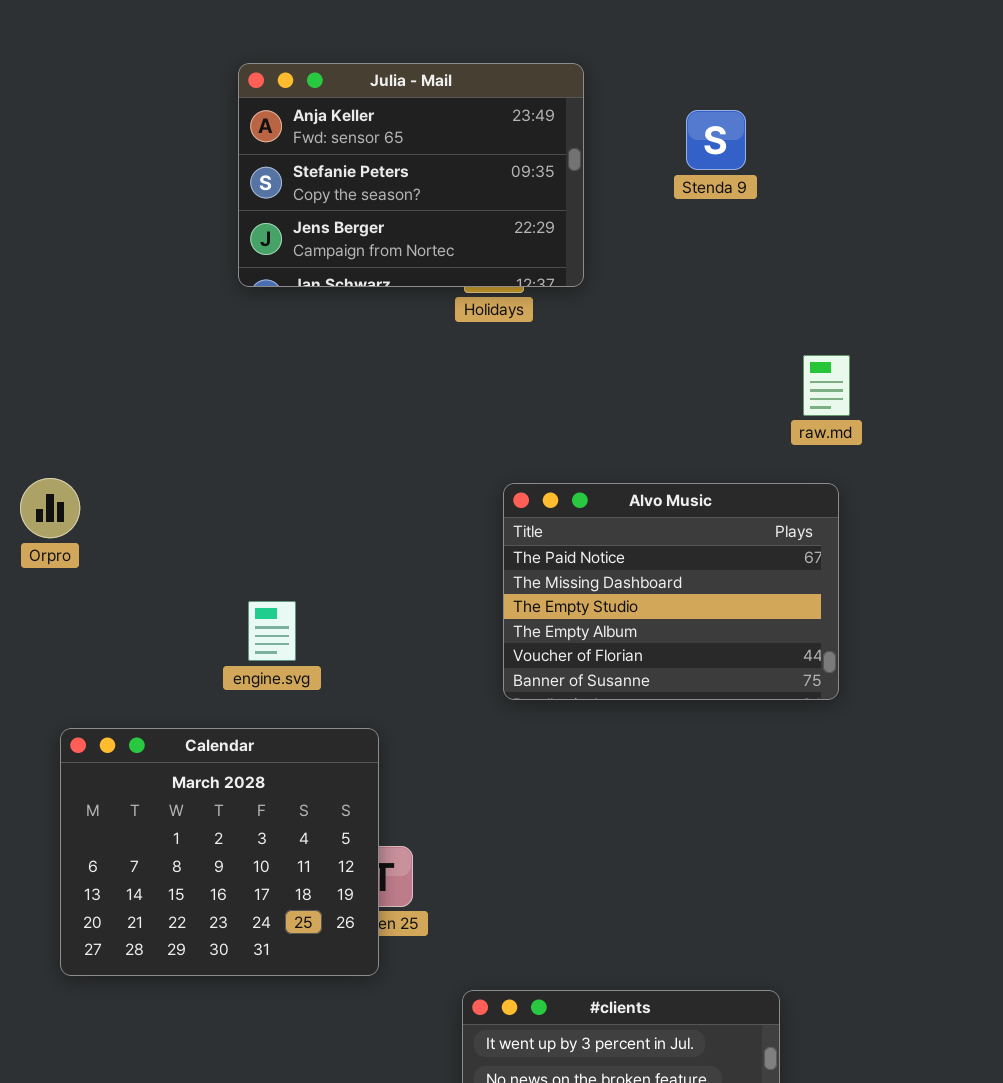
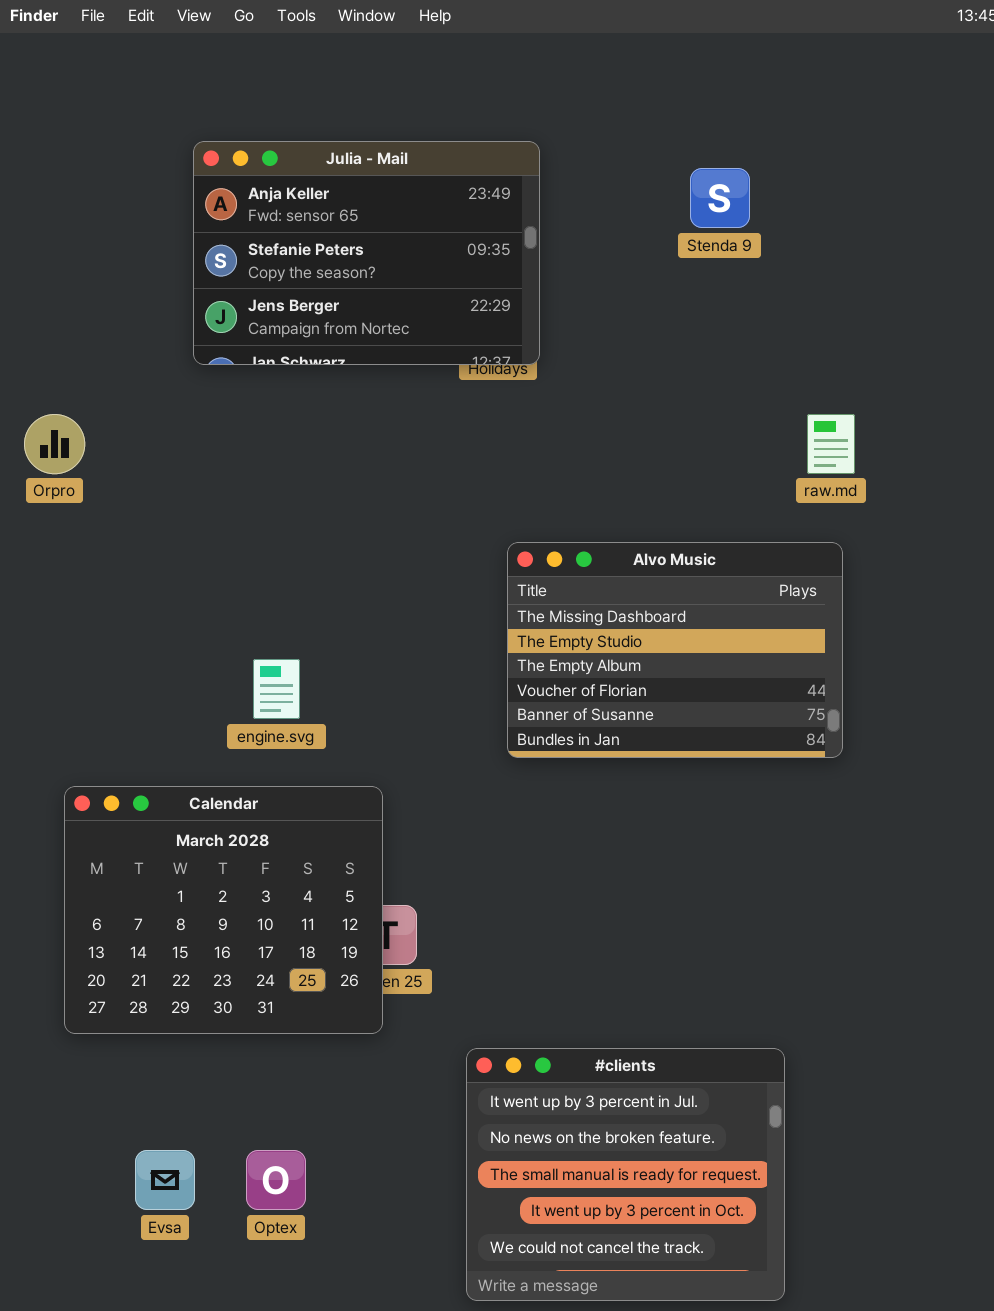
Julia - Mail: [238,63,584,287] -> [193,141,540,365], moved
Orpro: [20,478,80,538] -> [24,414,85,474], moved
Alvo Music: [503,483,839,700] -> [507,542,843,758], scrolled down 1 row

